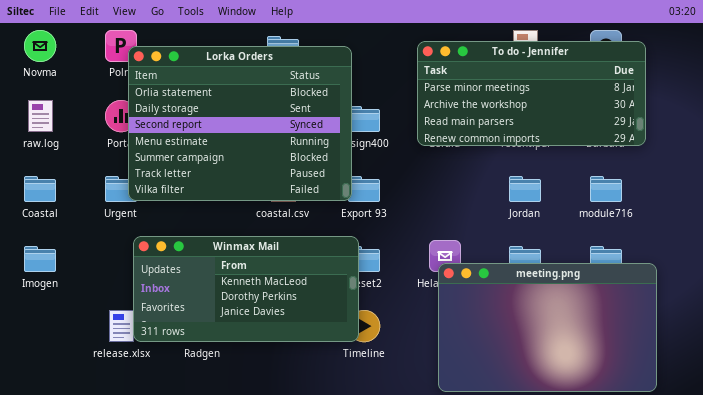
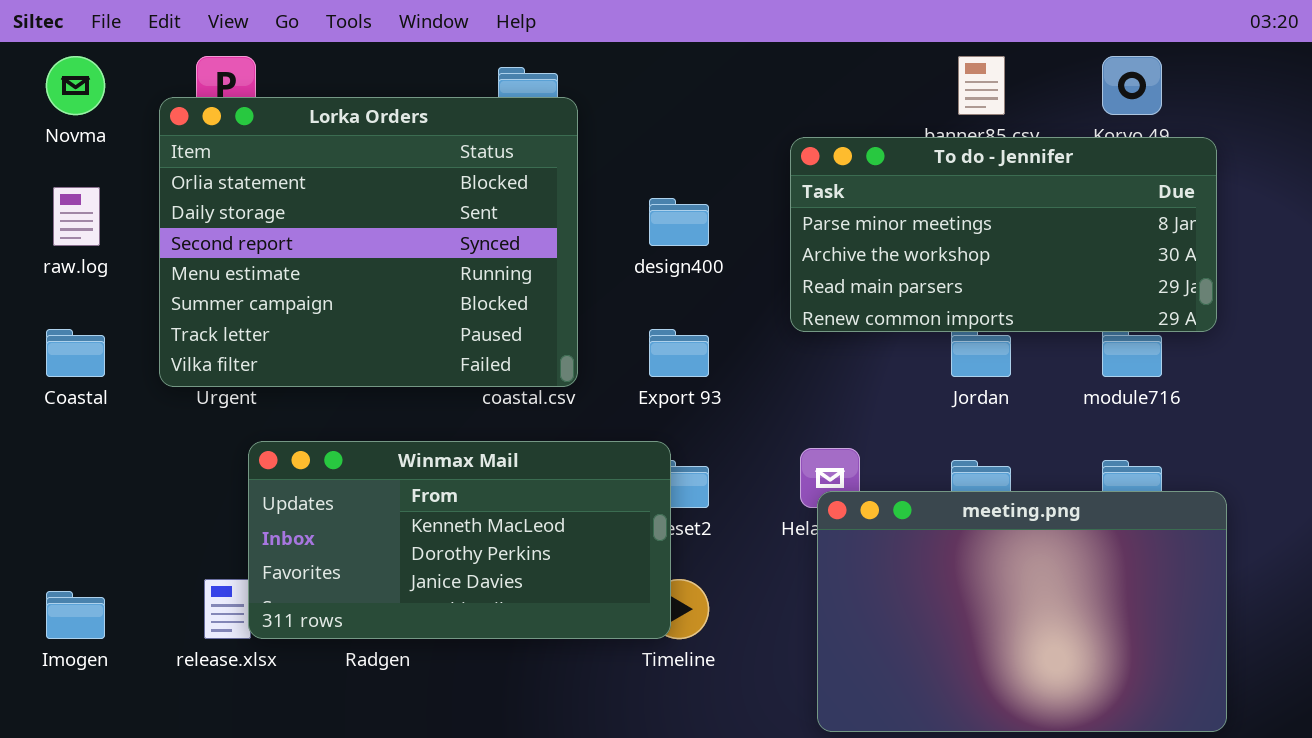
To do - Jennifer: [417,41,646,146] -> [790,137,1217,332], moved
Lorka Orders: [128,46,352,201] -> [159,97,578,387], moved
Imogen: [24,246,56,272] -> [46,591,105,639], moved

